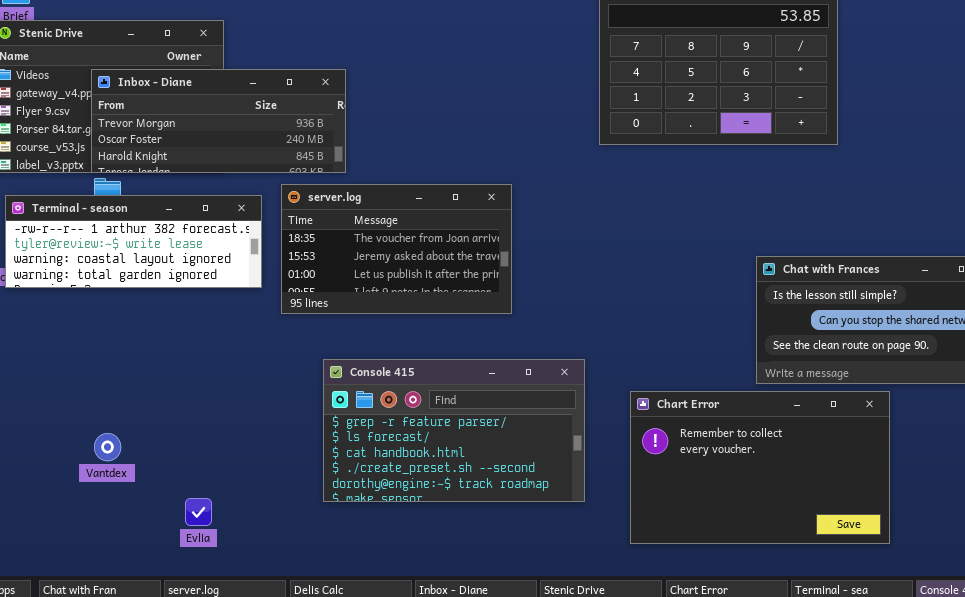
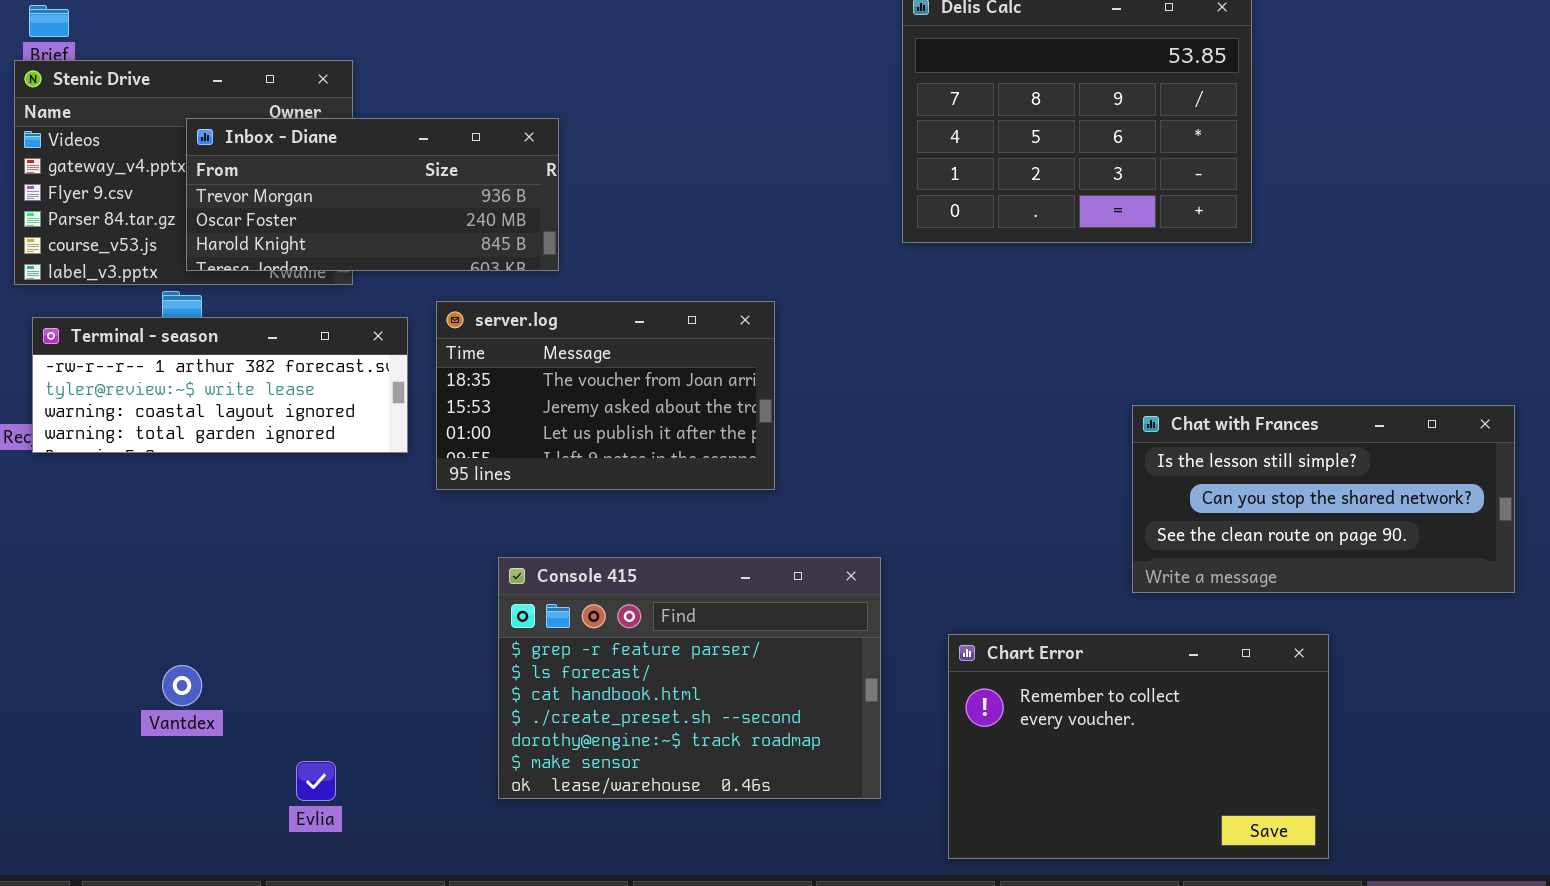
Inbox - Diane: [91,69,346,173] -> [186,118,559,271], moved
Console 415: [323,359,585,502] -> [498,557,881,799], resized
Chart Error: [630,391,890,544] -> [948,634,1329,859], moved

